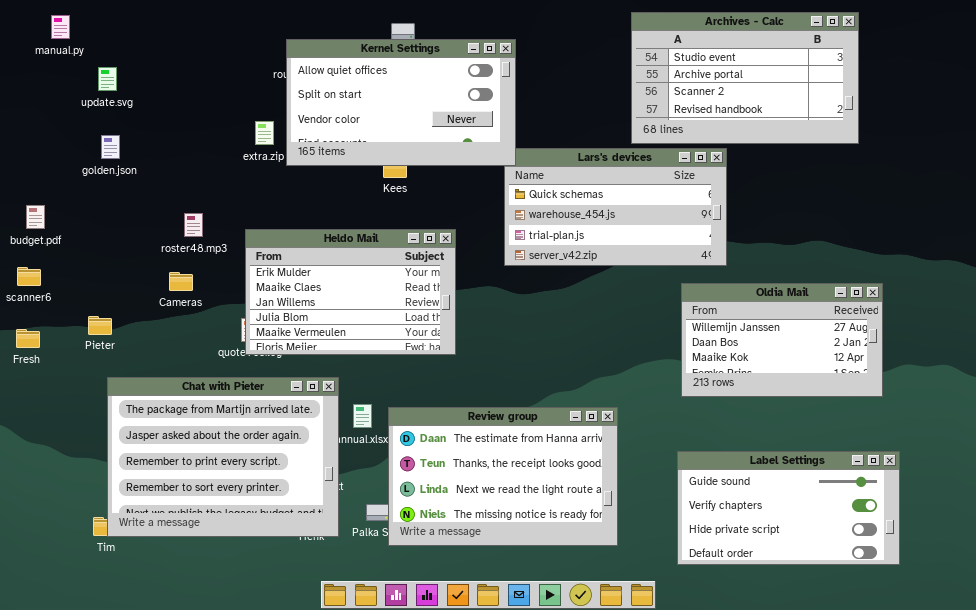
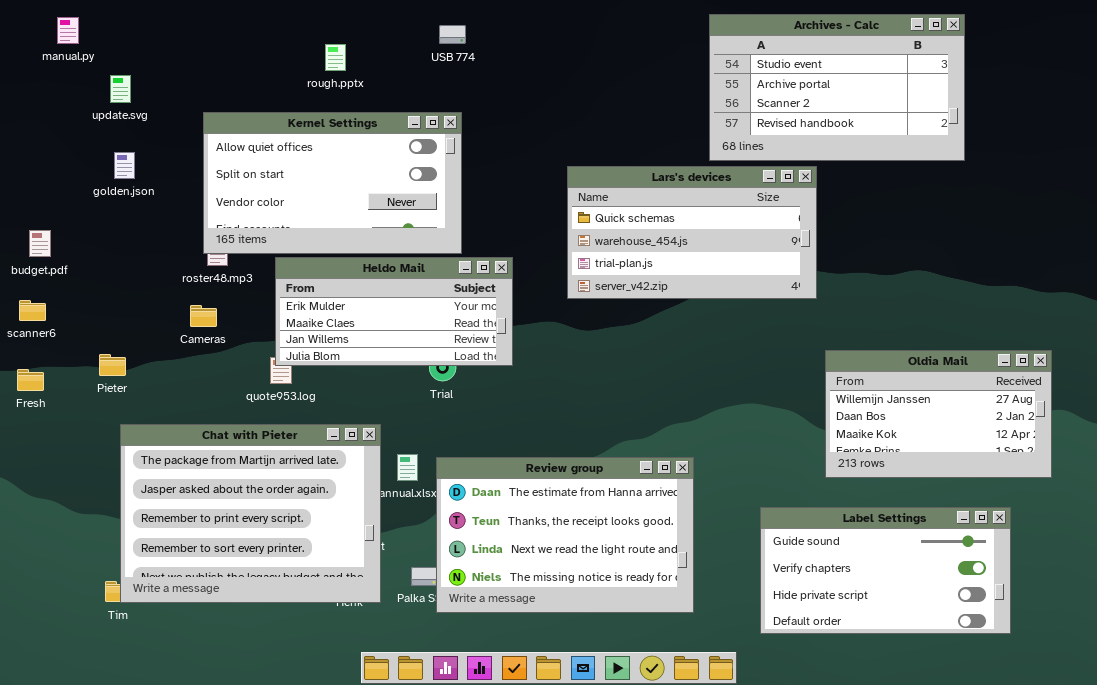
Kernel Settings: [286,39,516,166] -> [203,112,462,254], moved
Heldo Mail: [245,229,456,355] -> [275,257,513,366], resized
Oldia Mail: [681,283,883,397] -> [825,350,1052,478], moved

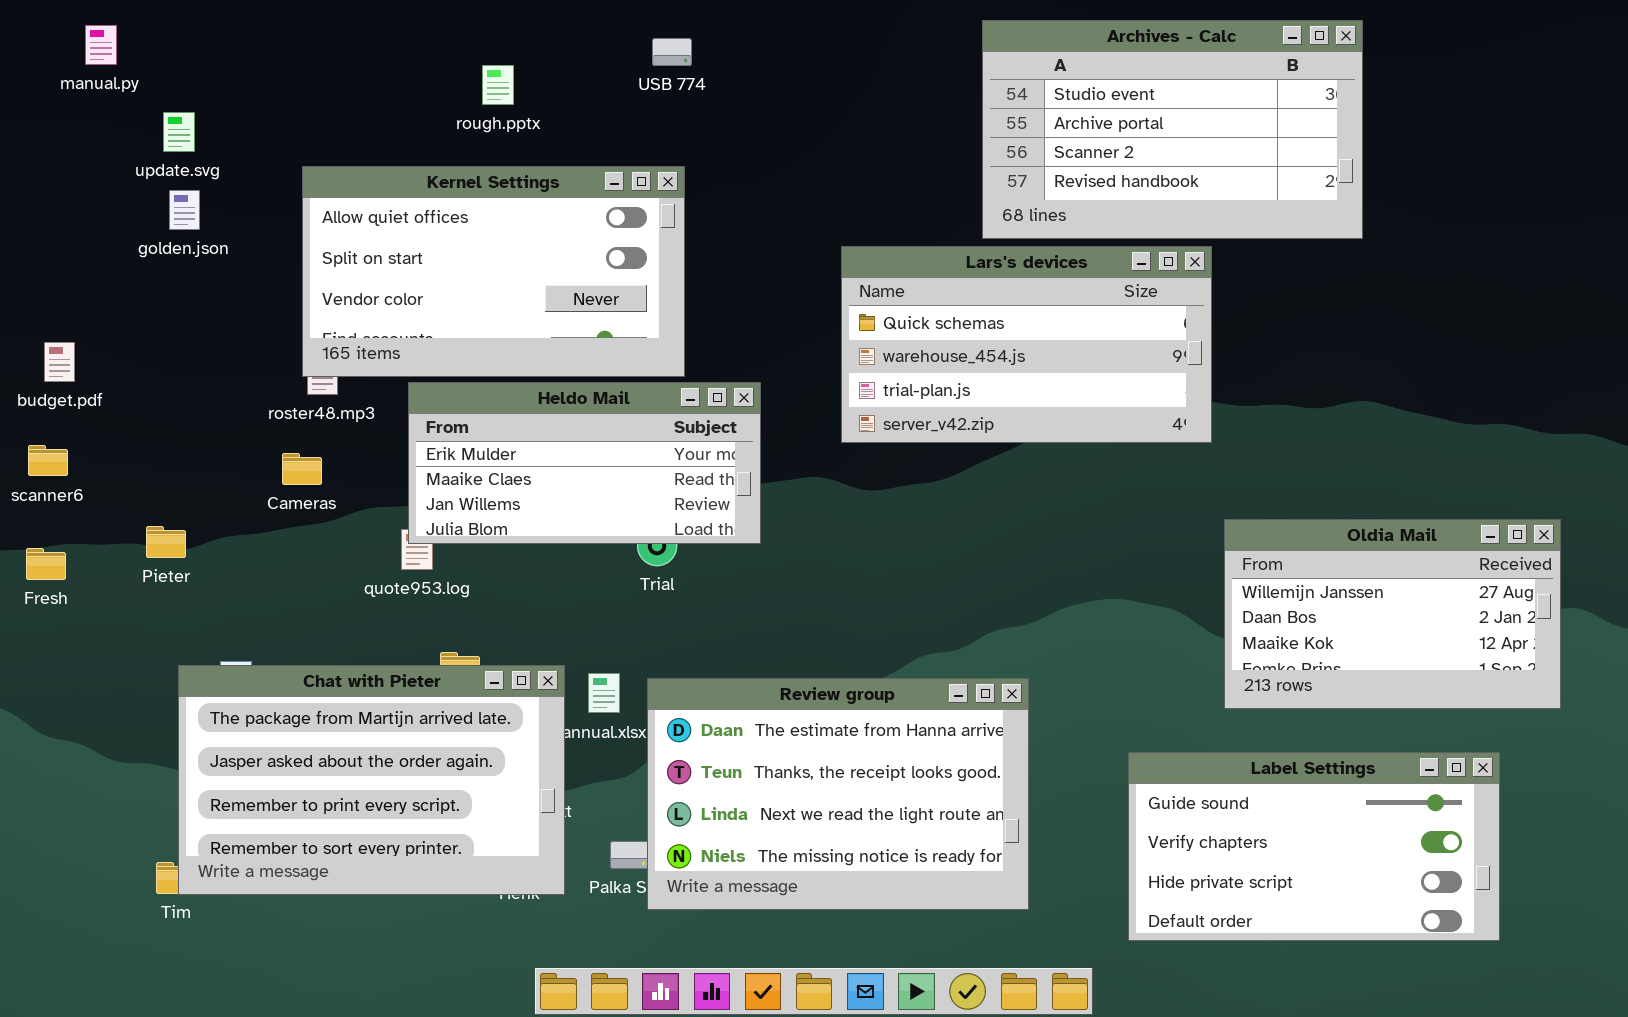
Archives - Calc: [709,14,965,161] -> [982,20,1363,239], moved
golden.json: [114,152,135,179] -> [169,190,200,230], moved
Chat with Pieter: [120,424,381,603] -> [178,665,565,895], resized

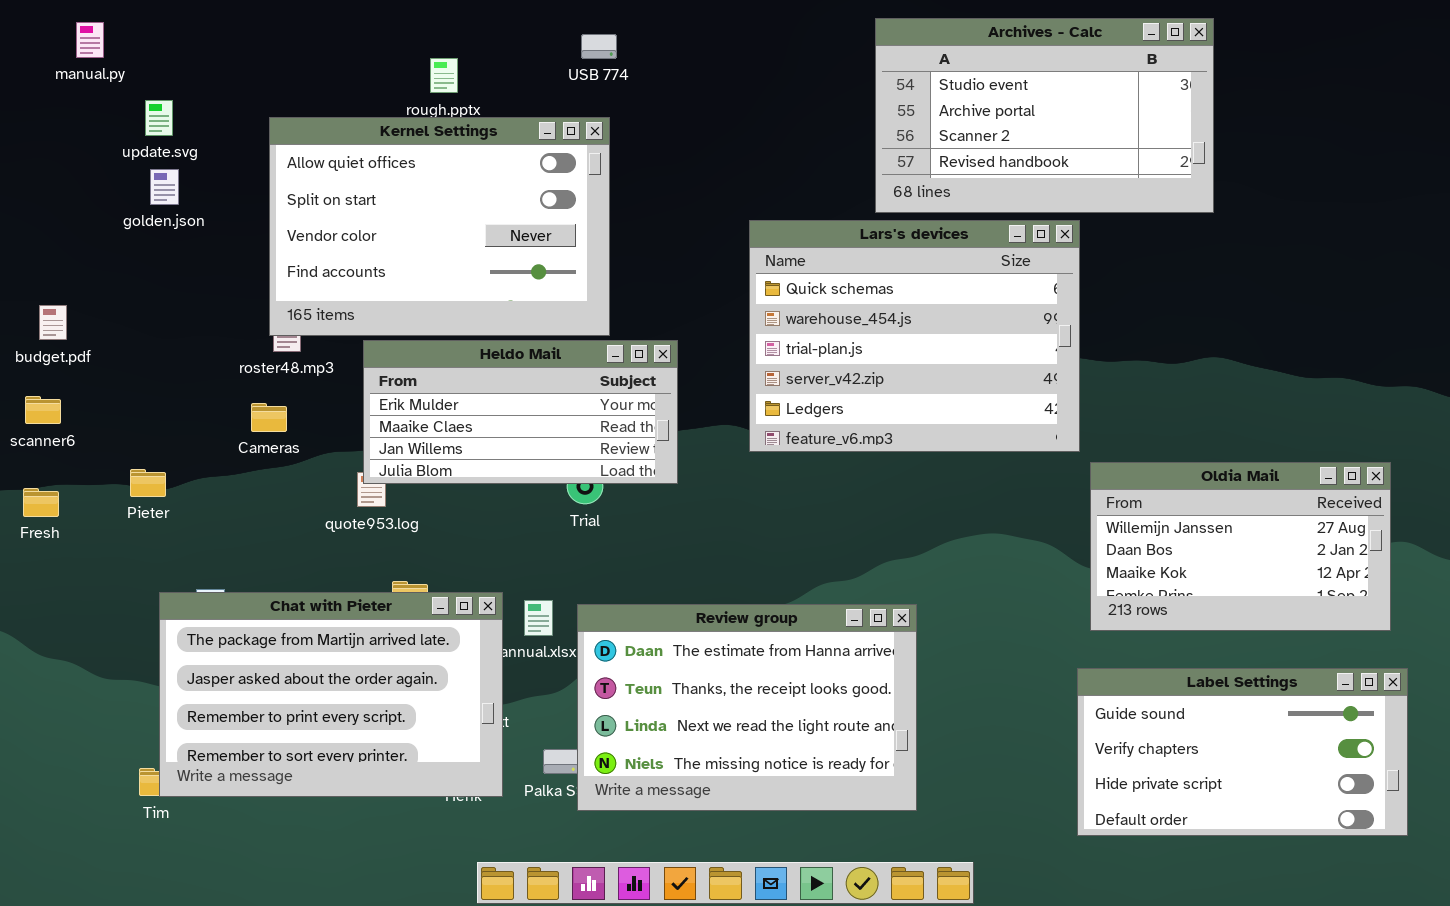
Kernel Settings: [302,166,685,377] -> [269,117,610,336], resized
Lars's devices: [841,246,1212,443] -> [749,220,1080,452], resized
Label Settings: [1128,752,1500,941] -> [1077,668,1408,836], moved

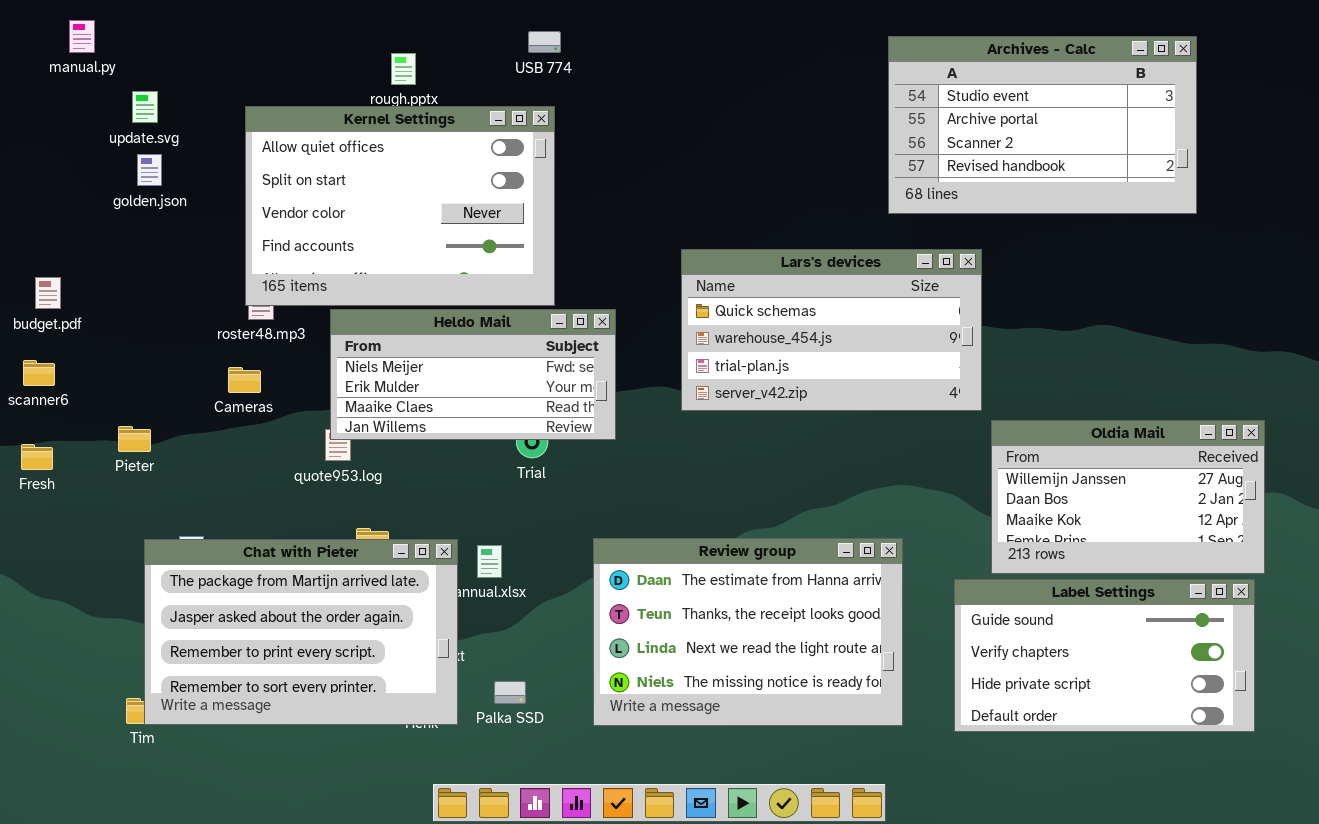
Archives - Calc: [875,18,1214,213] -> [888,36,1197,214], moved
Lars's devices: [749,220,1080,452] -> [681,249,982,411], resized
Heldo Mail: [363,340,678,484] -> [330,309,616,440], scrolled up 1 row
Review group: [577,604,917,811] -> [593,538,903,726], moved
Label Settings: [1077,668,1408,836] -> [954,579,1255,732], moved

